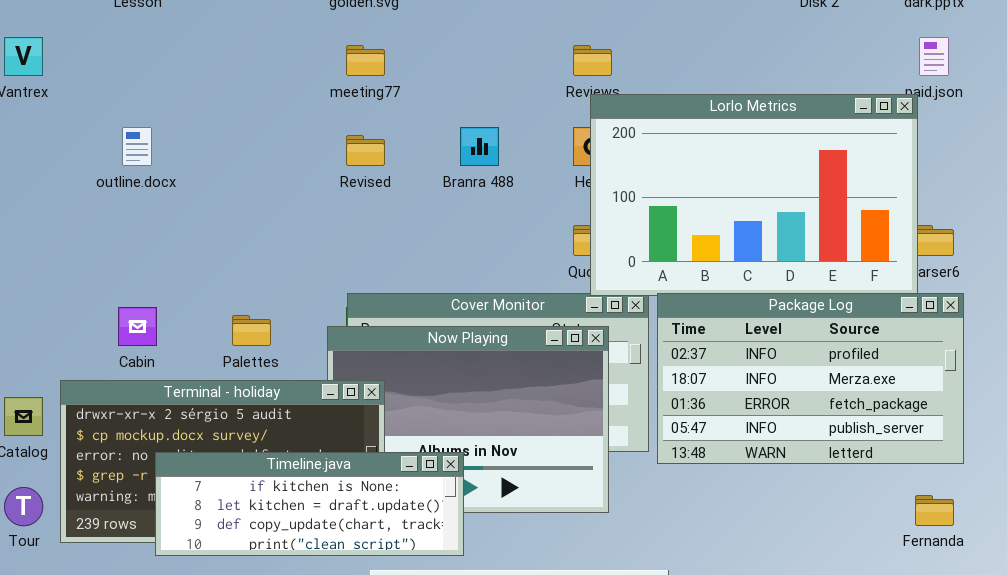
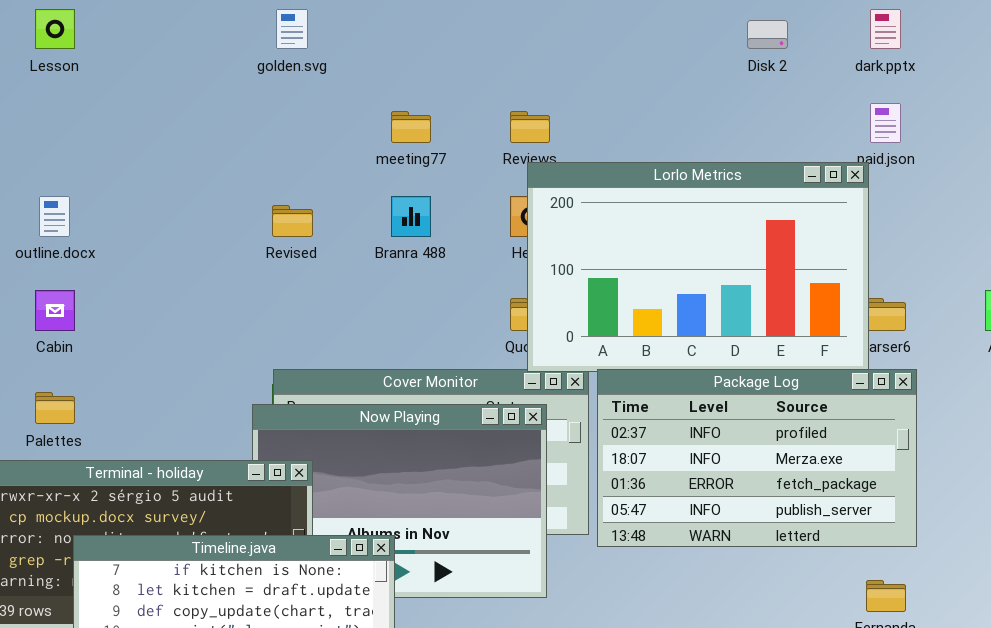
meeting77: [346,45,385,76] -> [391,111,431,143], moved
Cabin: [118,307,157,346] -> [35,290,75,331], moved
Palettes: [232,315,271,346] -> [35,392,75,424], moved

